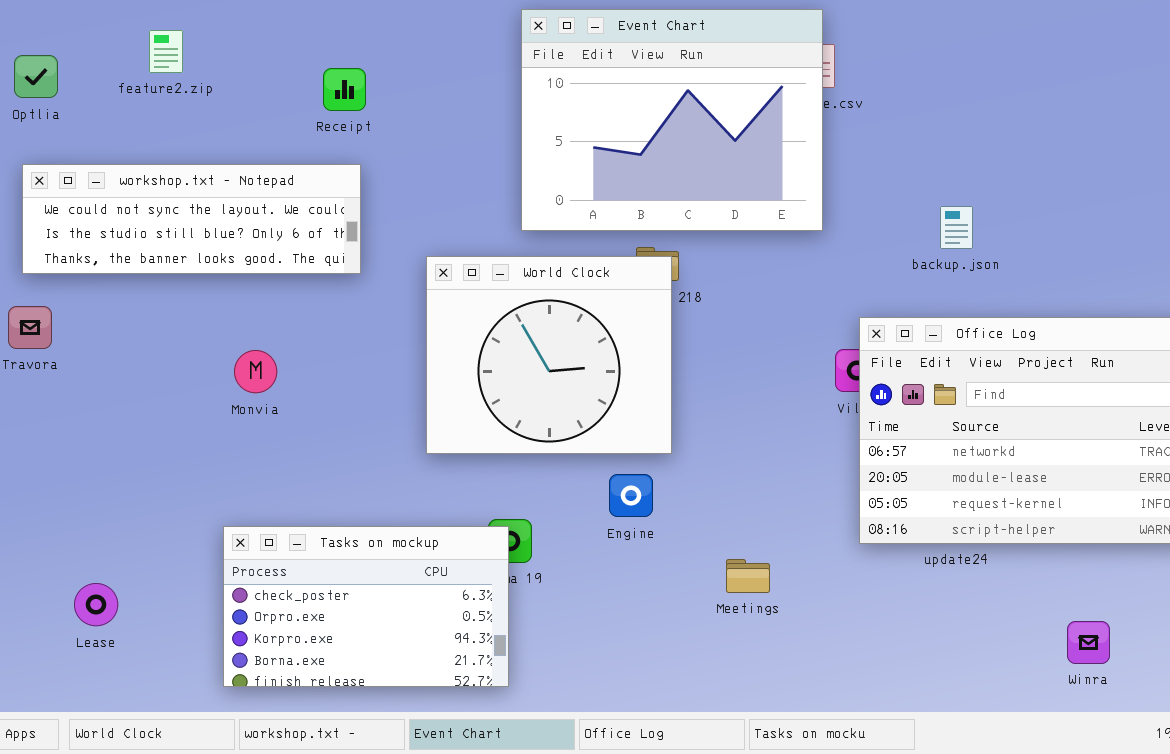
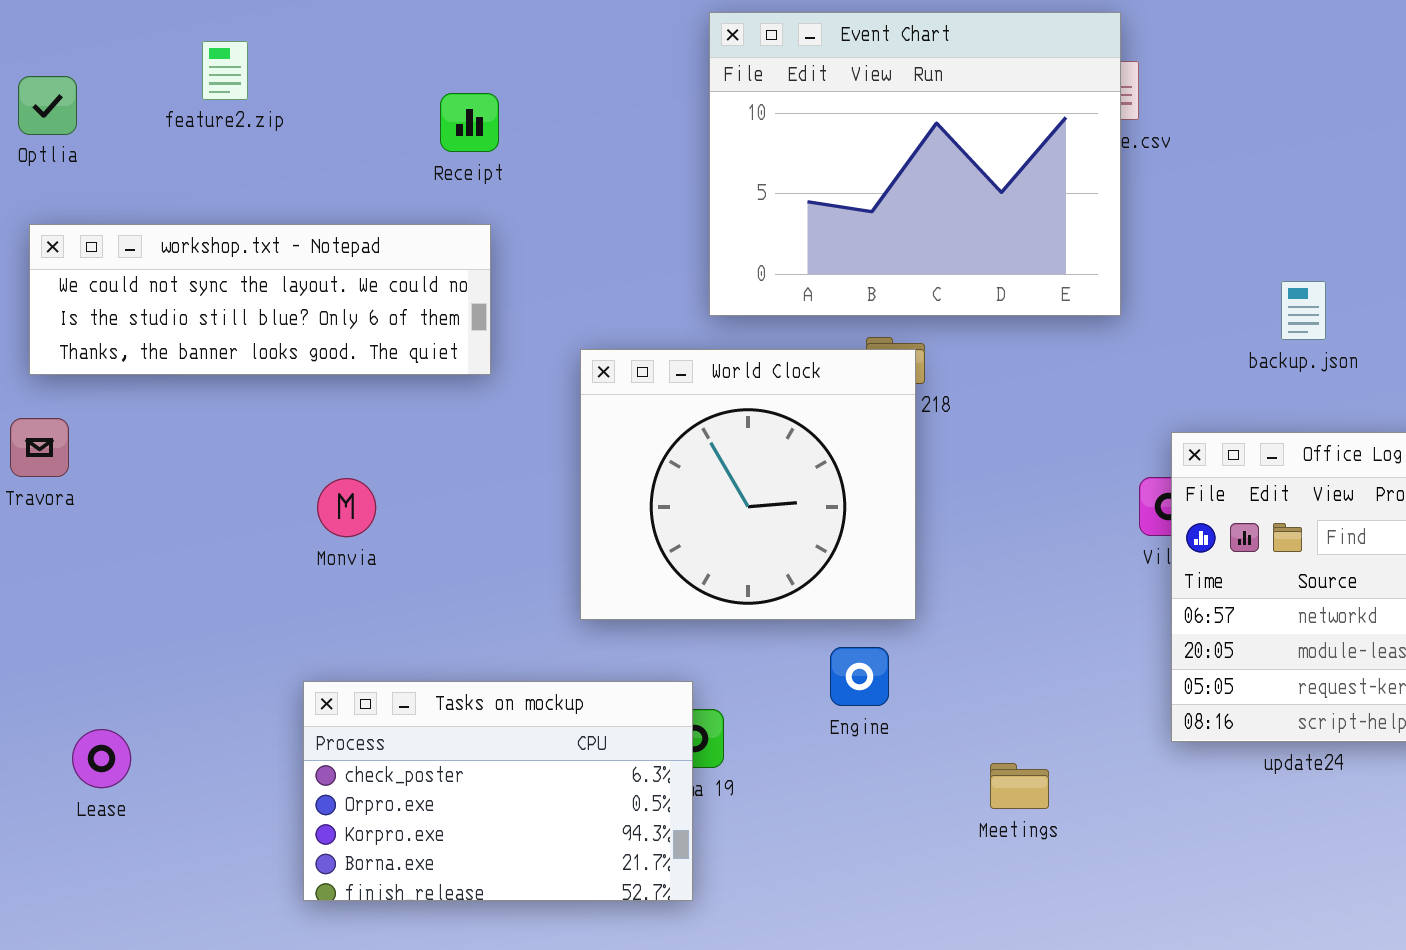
Tasks on mockup: [223,526,509,687] -> [303,681,693,901], moved
Lease: [74,583,118,626] -> [72,729,131,788], moved

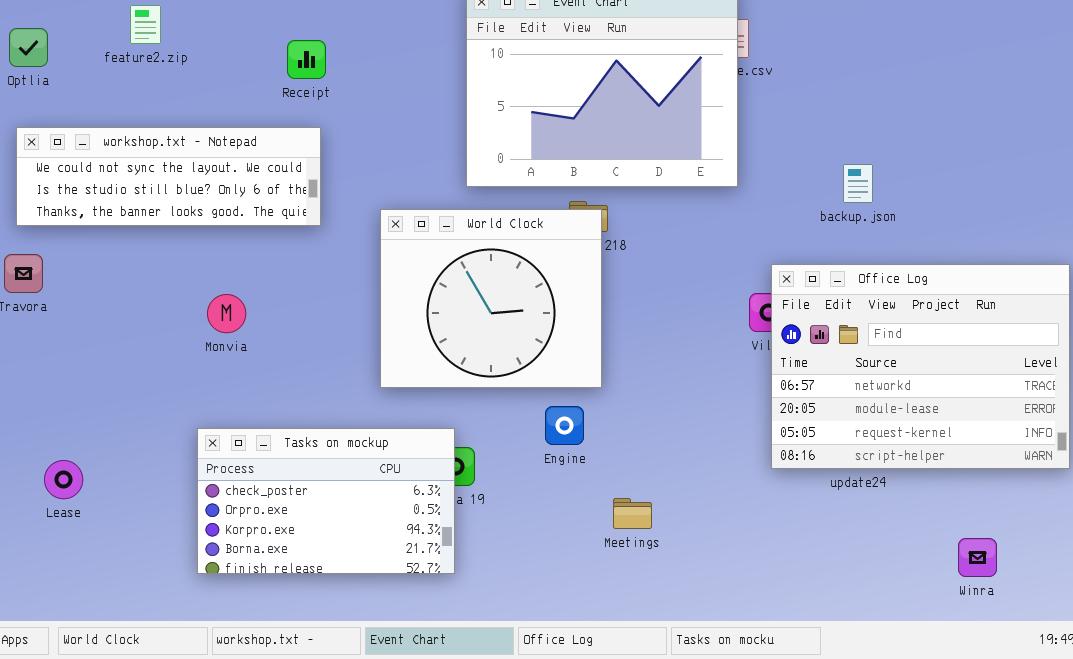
Meetings: [990,763,1049,809] -> [613,498,652,529], moved

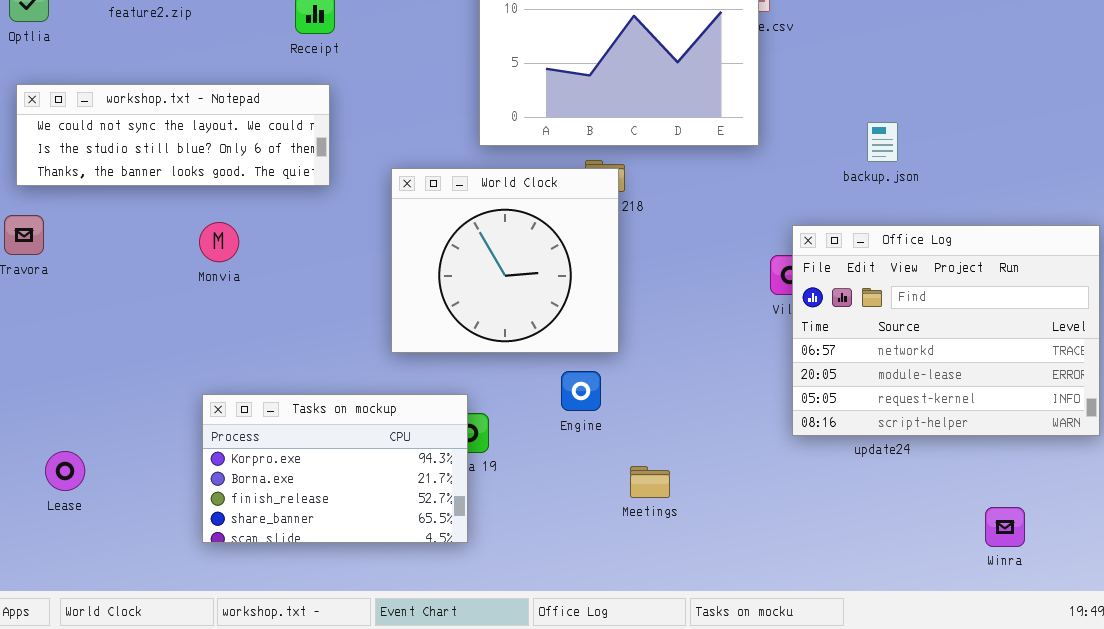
Monvia: [207,294,246,333] -> [199,222,239,262], moved
Tasks on mockup: [197,428,455,574] -> [202,394,468,543], scrolled down 2 rows
Lease: [44,460,83,499] -> [45,451,85,491], moved

